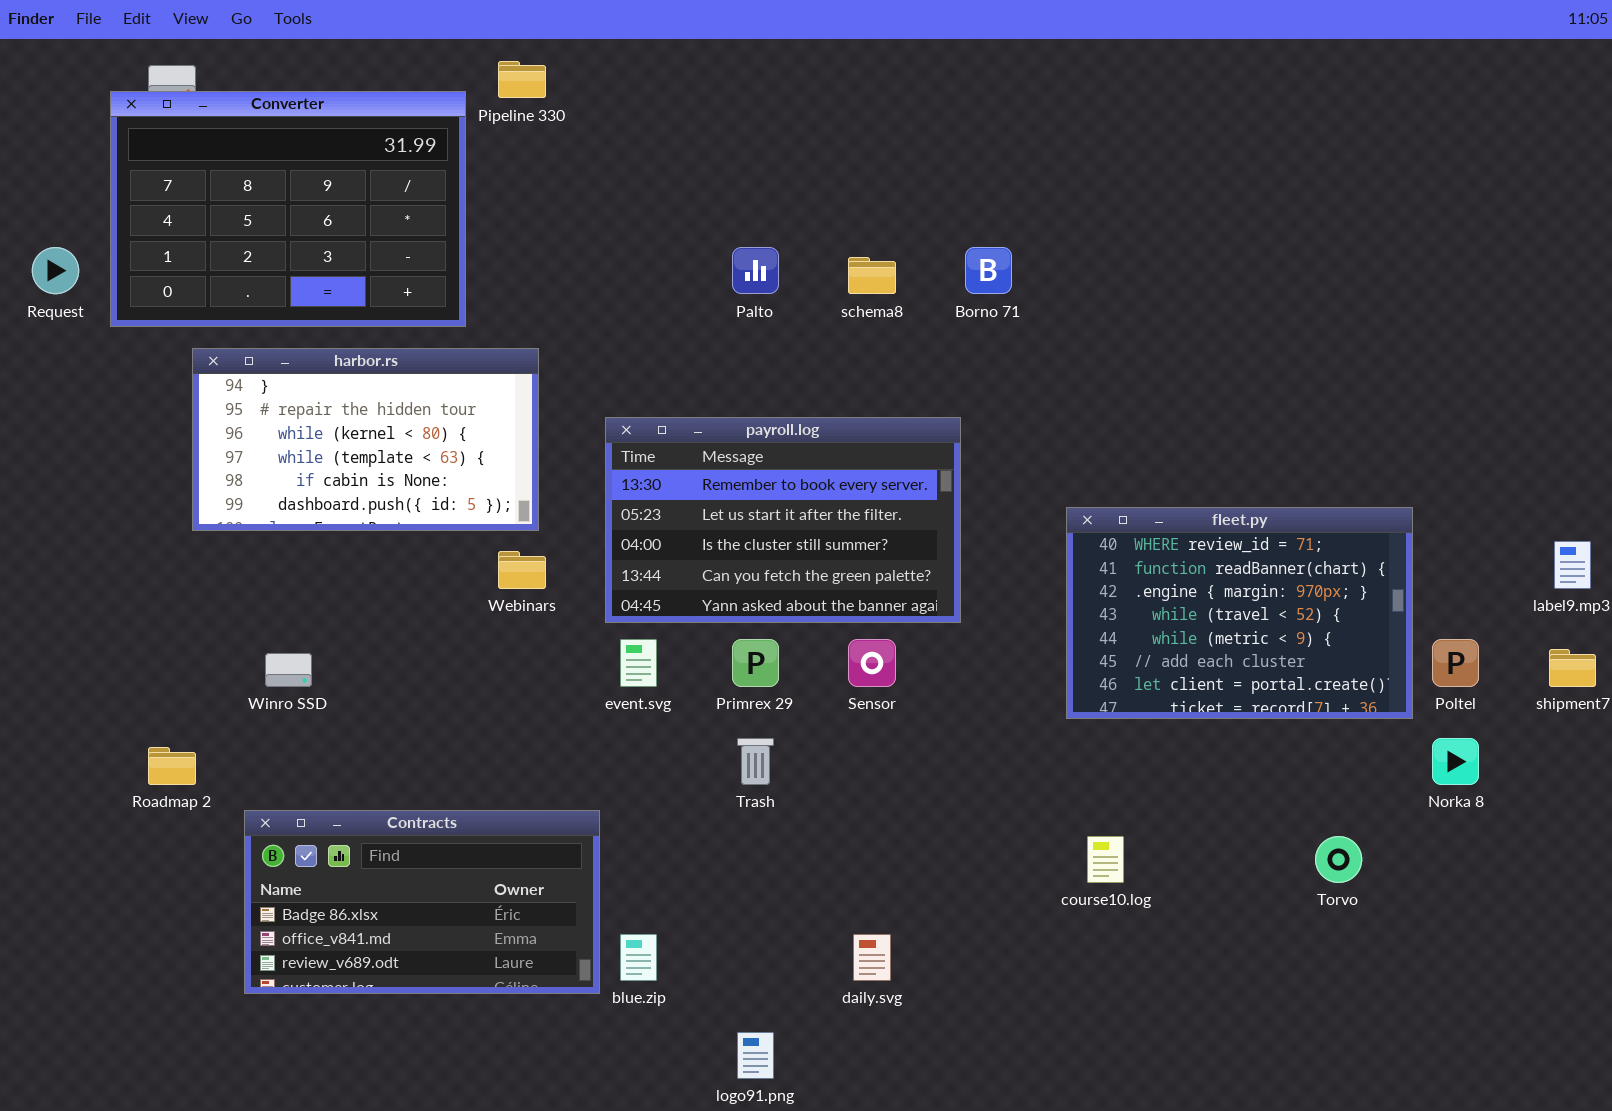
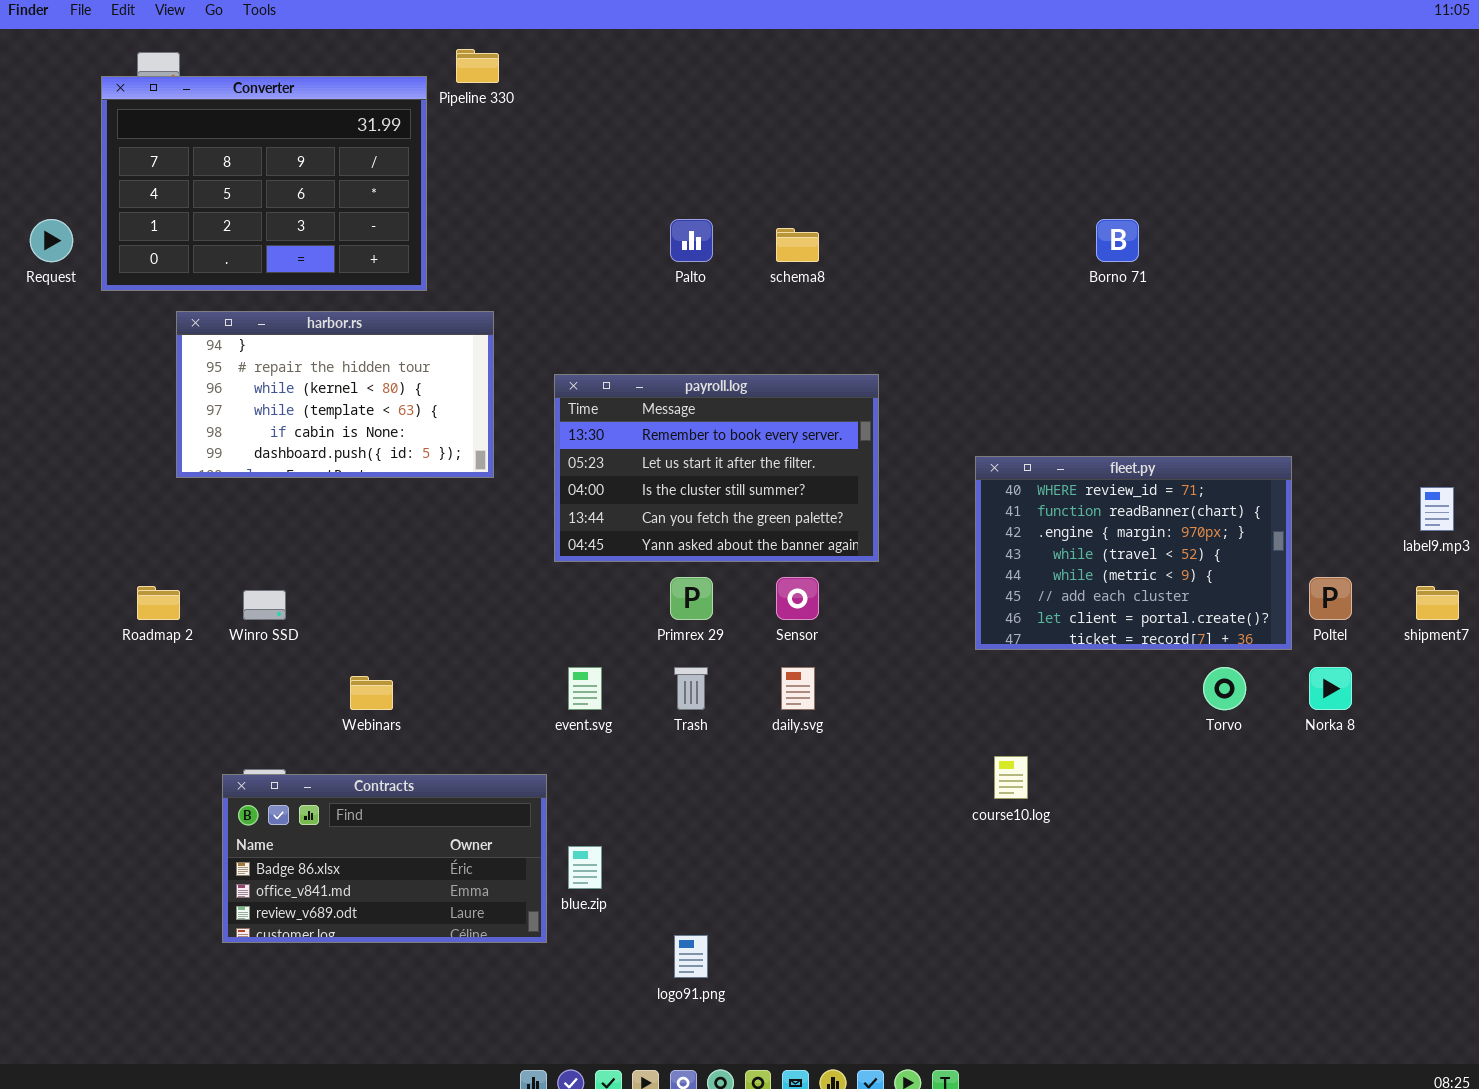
Borno 71: [965,247,1012,294] -> [1096,219,1139,262], moved
Webinars: [498,551,546,589] -> [350,676,393,710], moved
event.svg: [620,639,657,687] -> [568,667,602,710], moved
Roadmap 2: [148,747,196,785] -> [137,586,180,620], moved
Contracts: [244,810,600,994] -> [222,774,547,943], moved
Torvo: [1315,836,1362,883] -> [1203,667,1246,710], moved
daily.svg: [853,934,891,981] -> [781,667,815,710], moved

